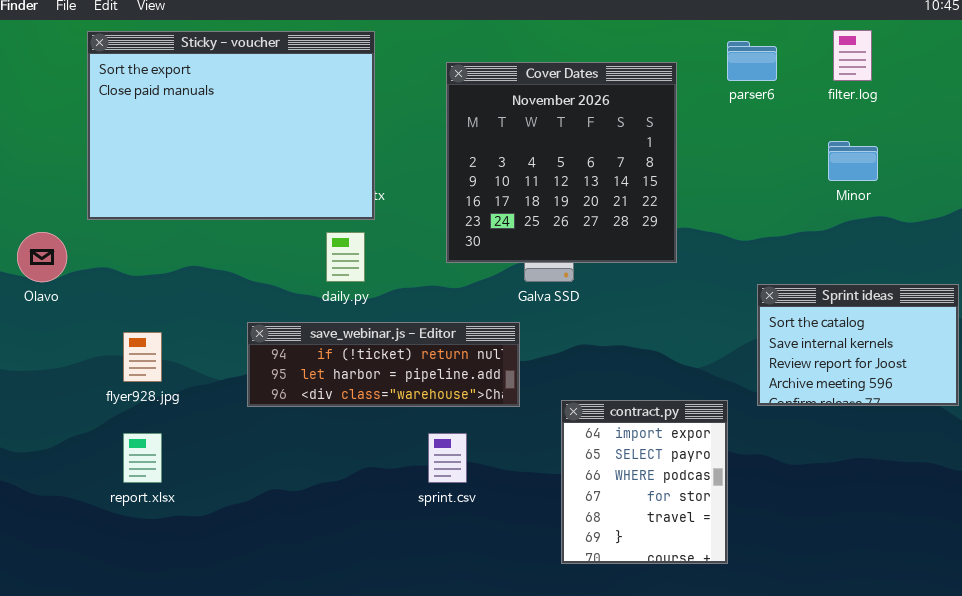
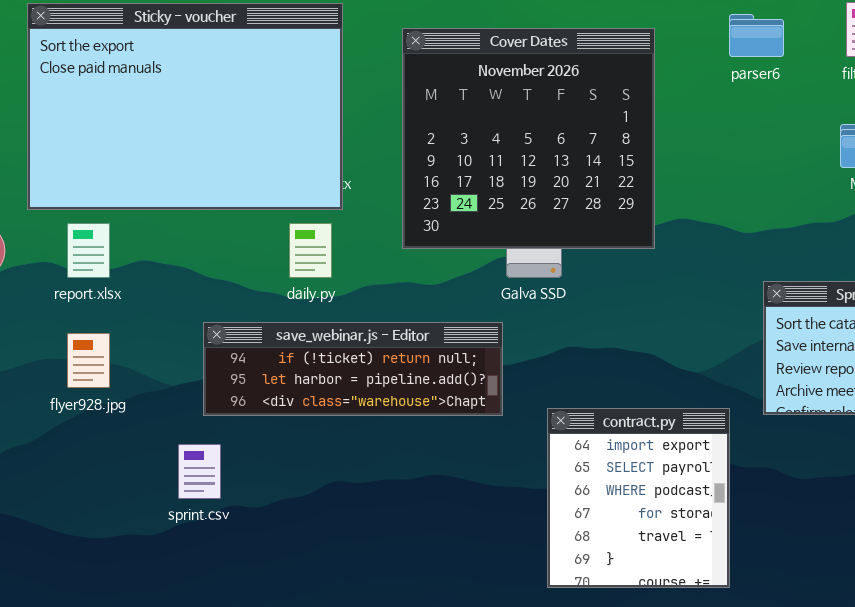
Cover Dates: [446,62,677,263] -> [402,28,655,249], moved
report.xlsx: [123,433,162,483] -> [67,223,110,278], moved
sprint.csv: [428,433,467,483] -> [178,444,221,499], moved

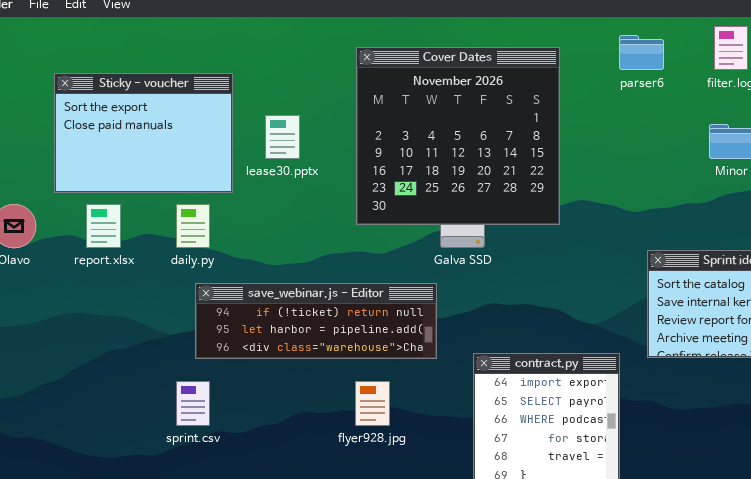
Sticky - voucher: [27,3,343,210] -> [54,73,233,193], resized
daily.py: [289,223,332,278] -> [176,204,210,248], moved
flyer928.jpg: [67,333,110,388] -> [355,381,390,426], moved

